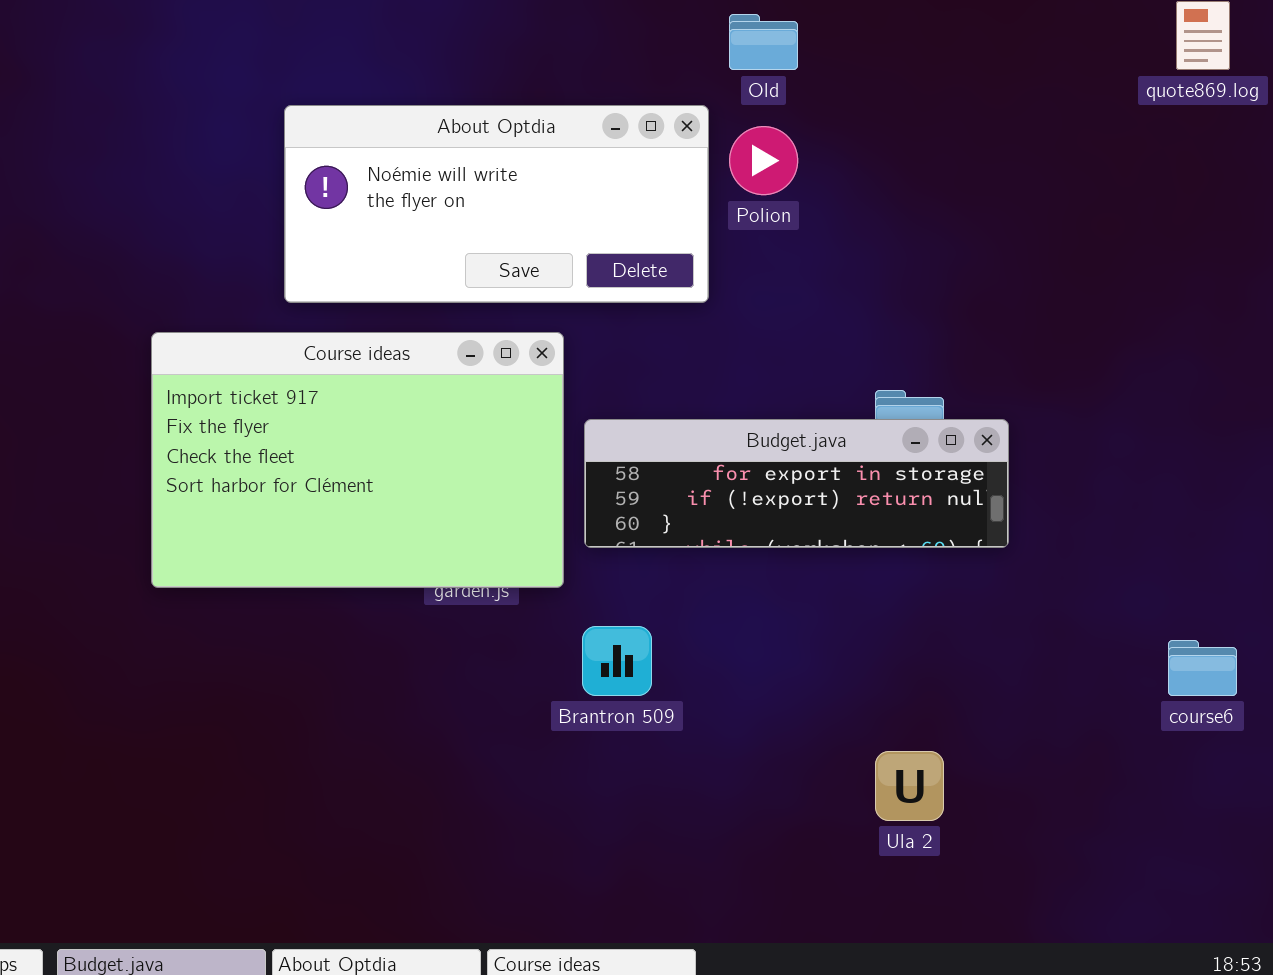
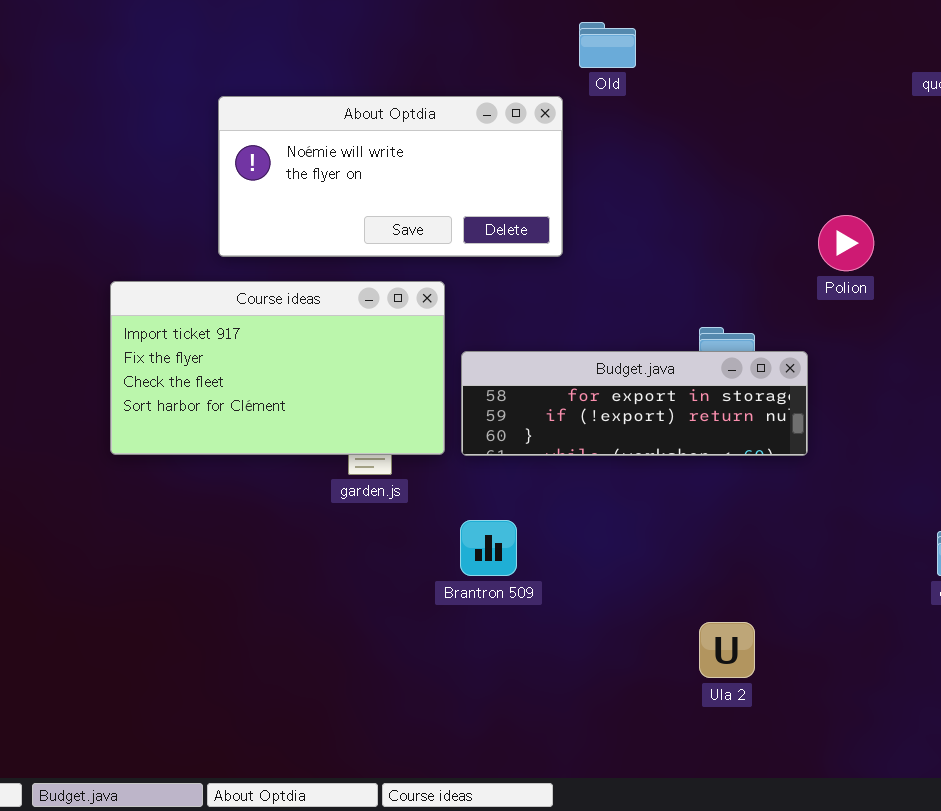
Polion: [729,126,798,195] -> [818,215,874,271], moved
Course ideas: [151,332,564,588] -> [110,281,445,455], resized

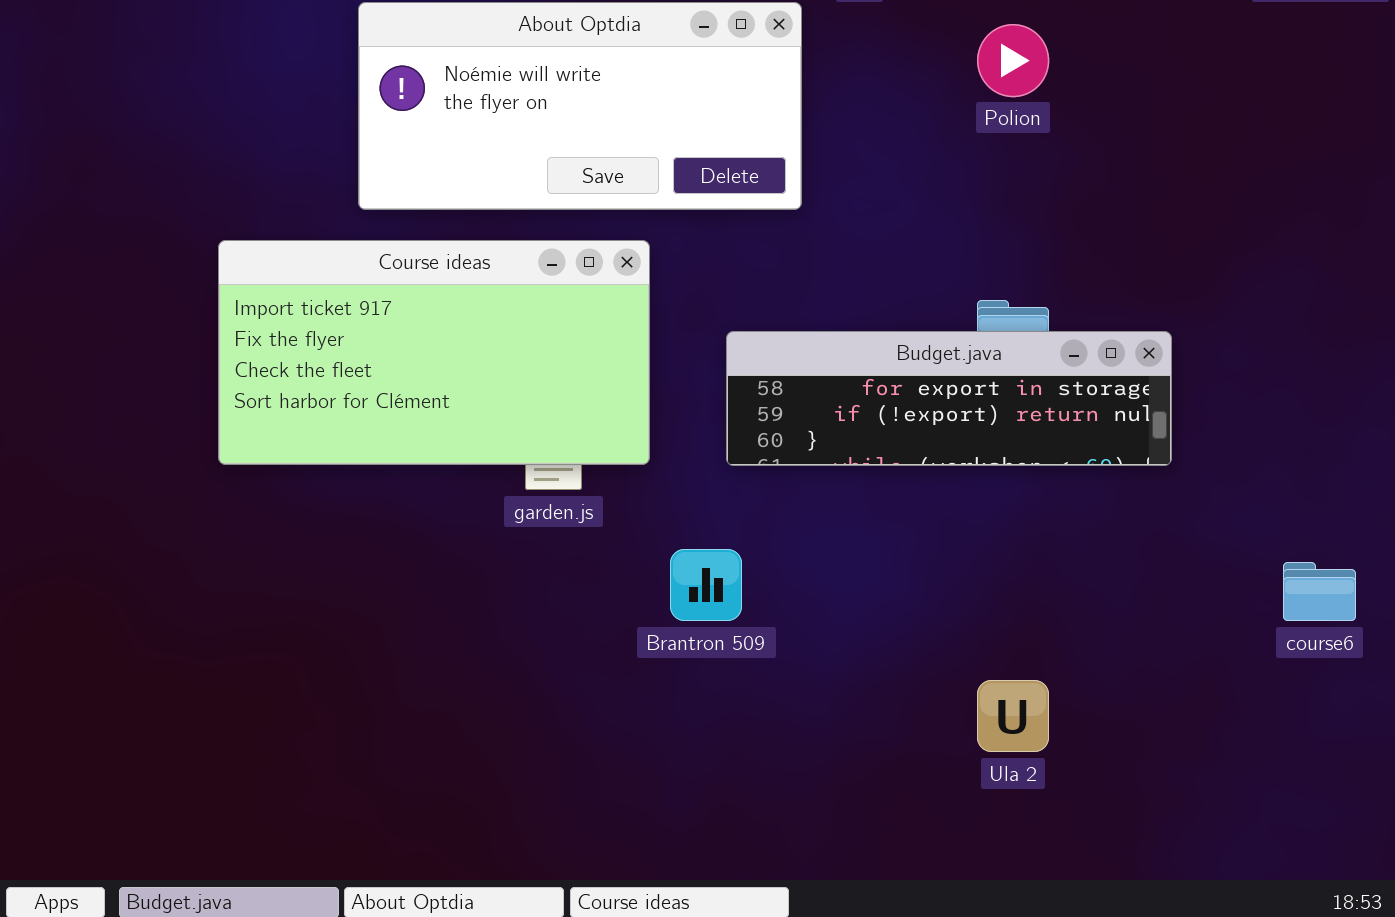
Polion: [818,215,874,271] -> [977,24,1049,97], moved
Budget.java: [461,351,808,456] -> [726,331,1172,466], moved

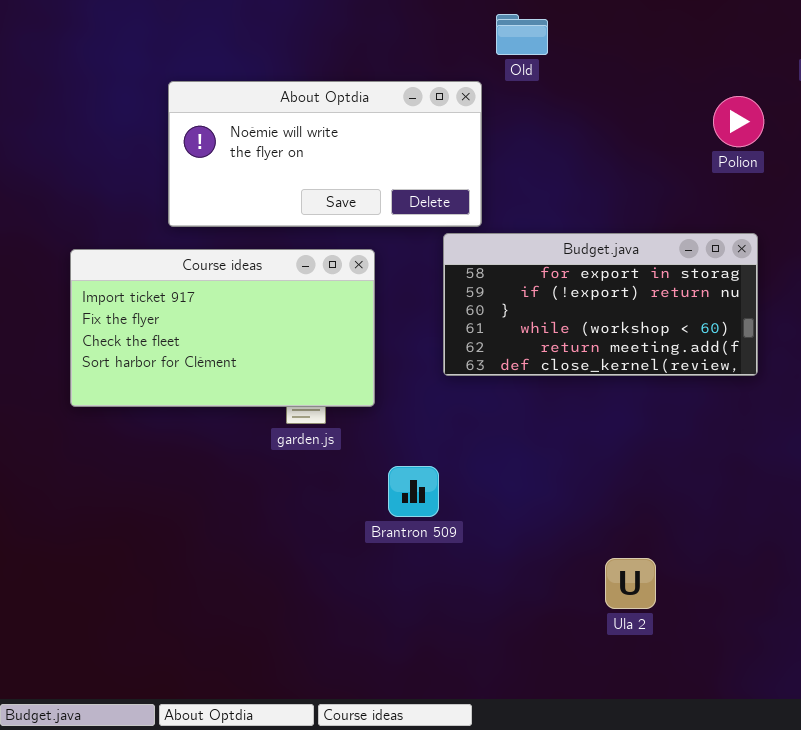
Polion: [977,24,1049,97] -> [713,96,764,147], moved
Budget.java: [726,331,1172,466] -> [443,233,758,376], moved, resized

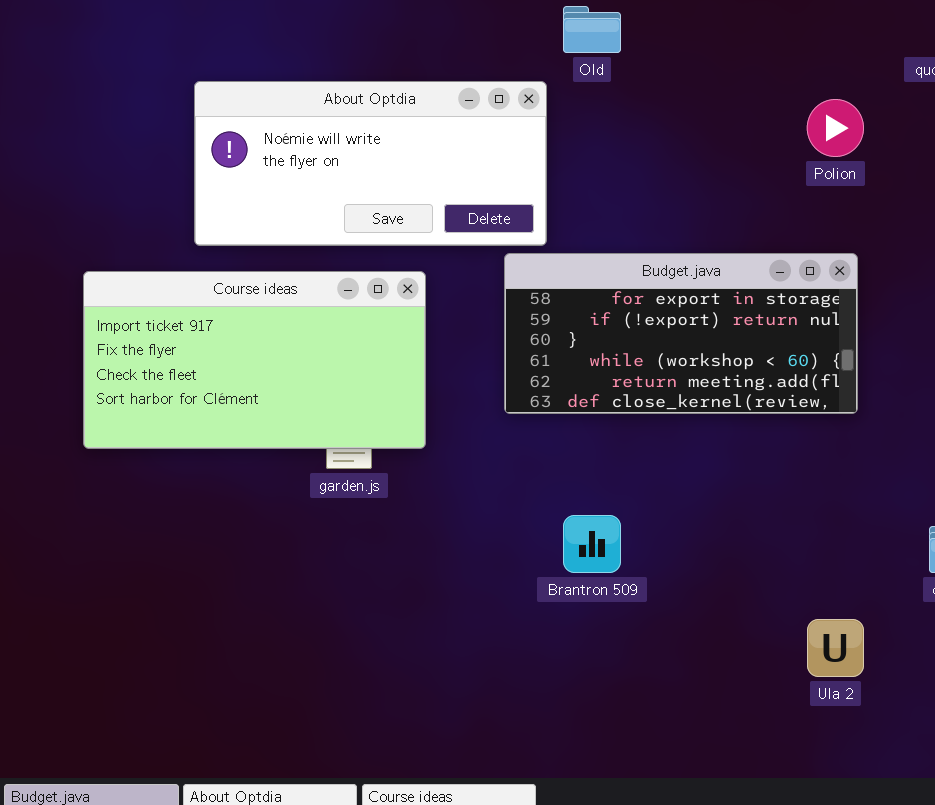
Brantron 509: [388,466,439,517] -> [563,515,621,573], moved
Ula 2: [605,558,656,609] -> [807,619,864,677], moved

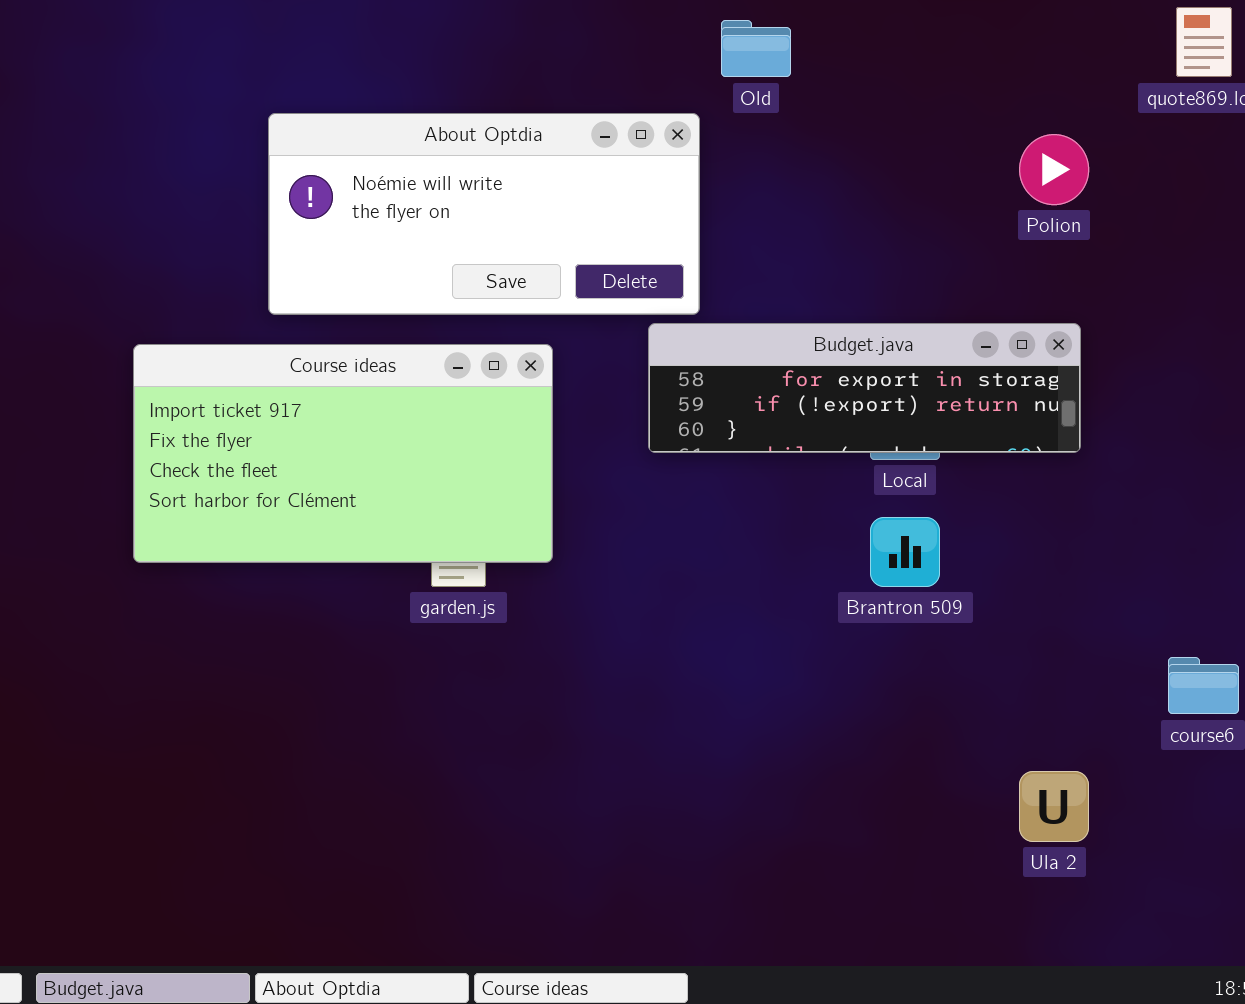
Budget.java: [504,253,858,414] -> [648,323,1081,453], resized
Brantron 509: [563,515,621,573] -> [870,517,940,587], moved

